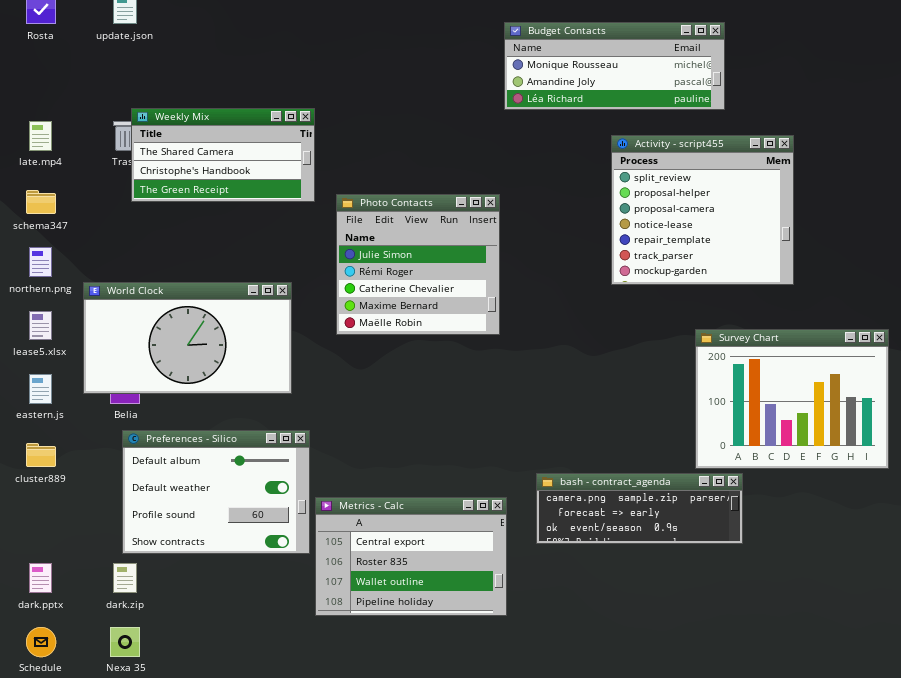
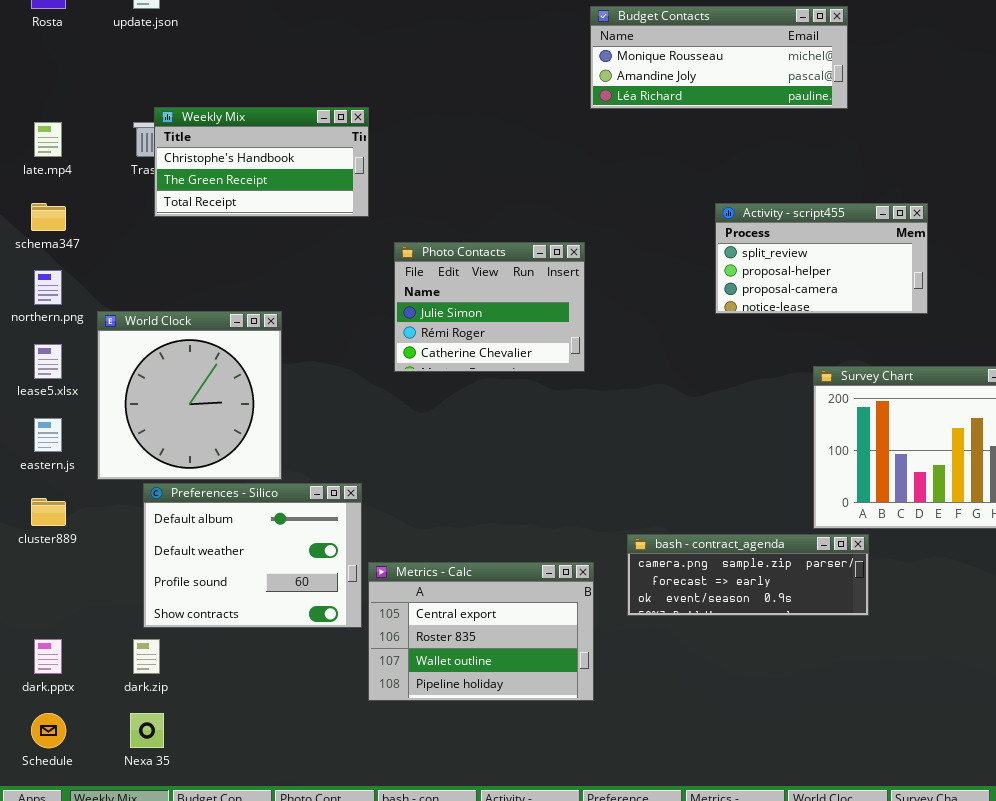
Weekly Mix: [131,108,315,202] -> [154,107,369,217], scrolled down 1 row
Activity - script455: [611,135,794,285] -> [715,203,928,314], resized
Photo Contacts: [336,194,500,335] -> [394,242,585,372], resized
World Clock: [83,282,292,394] -> [97,311,282,480], resized

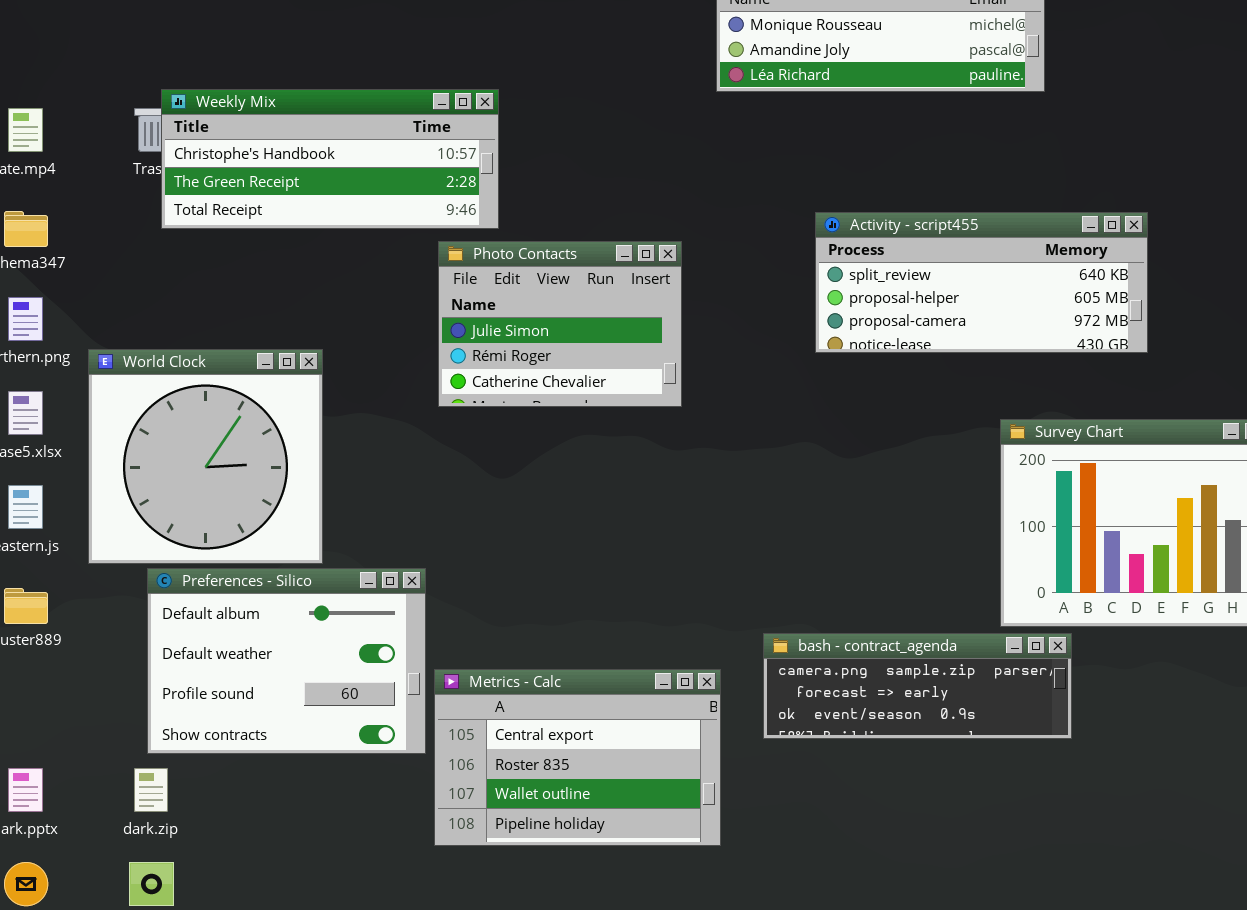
Weekly Mix: [154,107,369,217] -> [161,89,499,229], resized
Activity - script455: [715,203,928,314] -> [815,212,1148,353], resized
Photo Contacts: [394,242,585,372] -> [438,241,682,407], moved

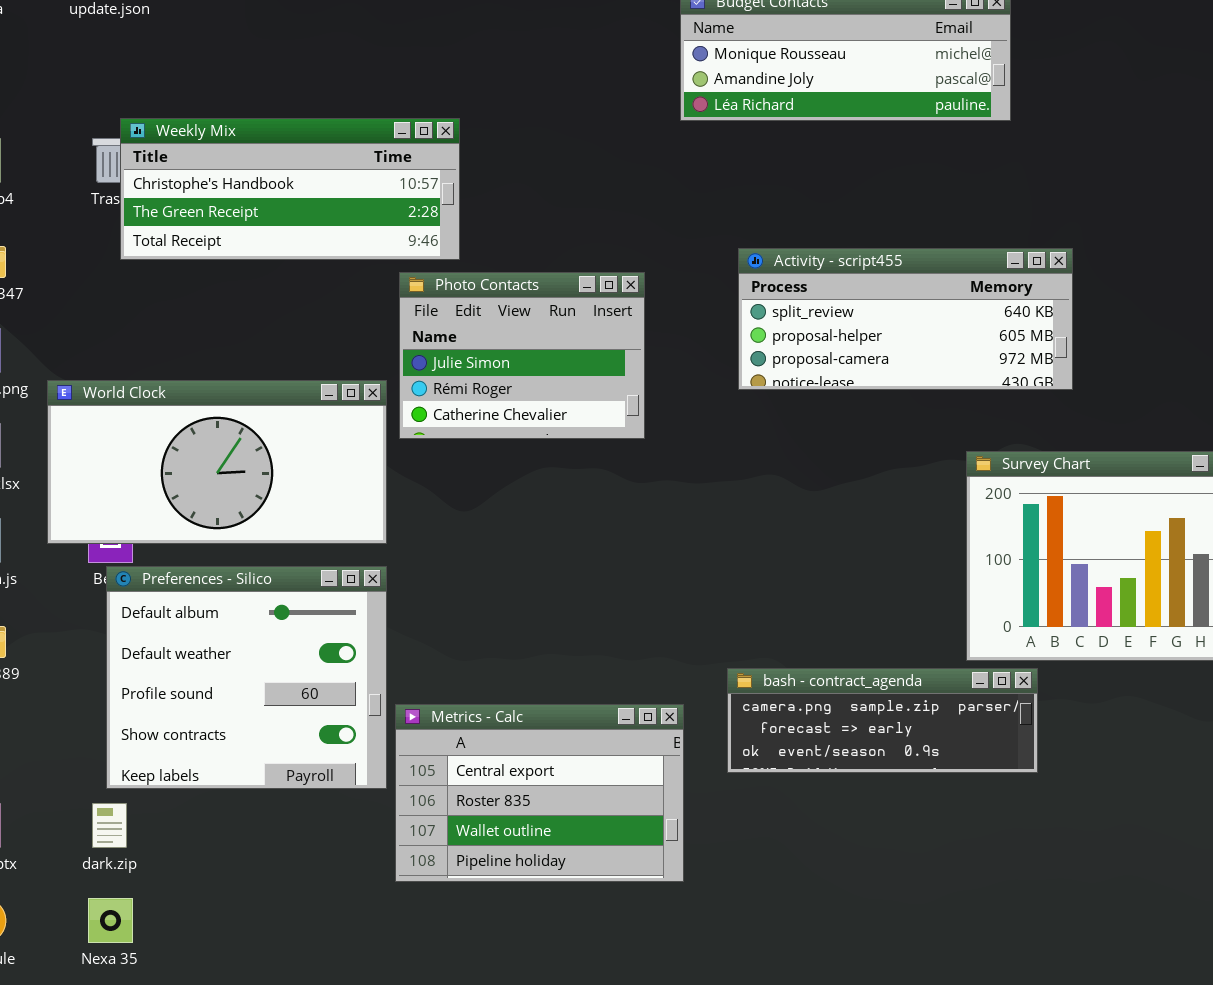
Activity - script455: [815,212,1148,353] -> [738,248,1073,390], moved
World Clock: [88,349,323,564] -> [47,380,387,544], resized
Preferences - Silico: [147,568,426,754] -> [106,566,387,789], resized

